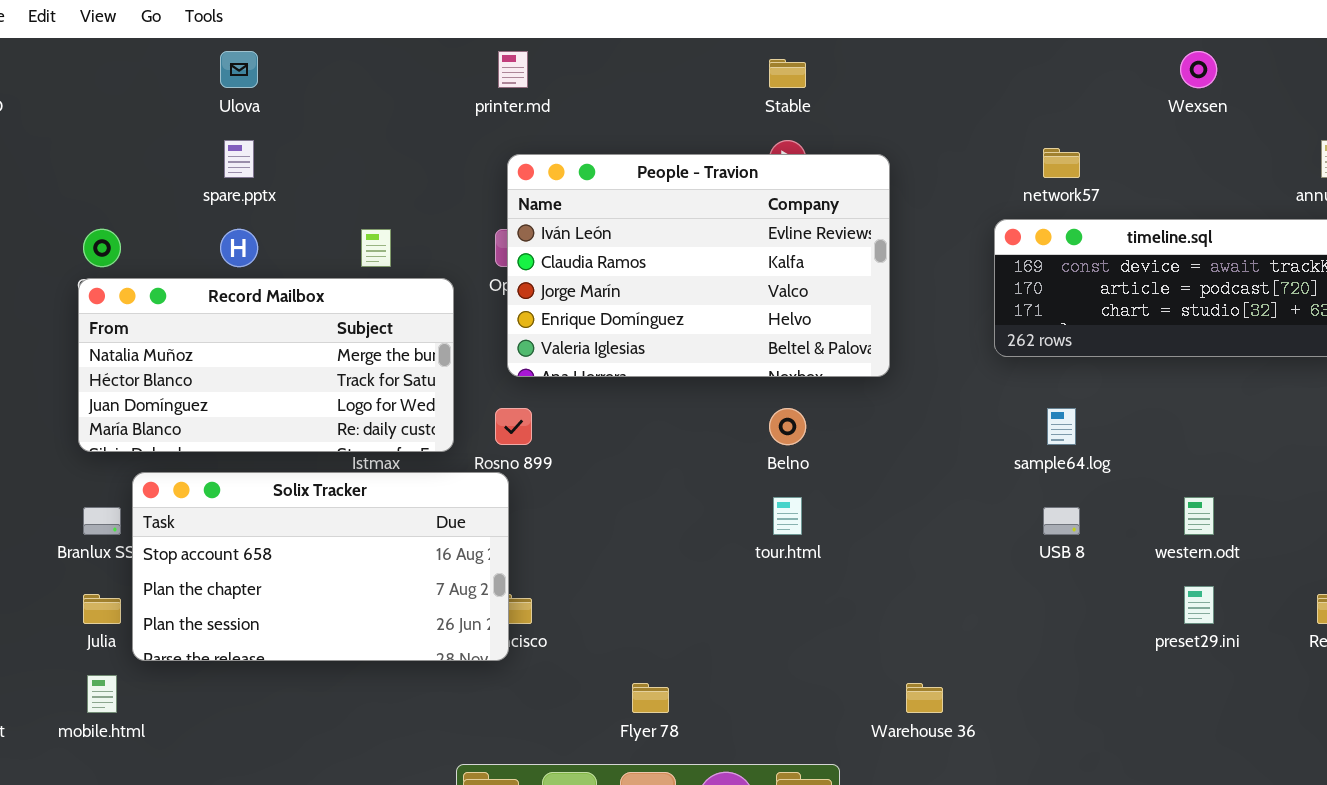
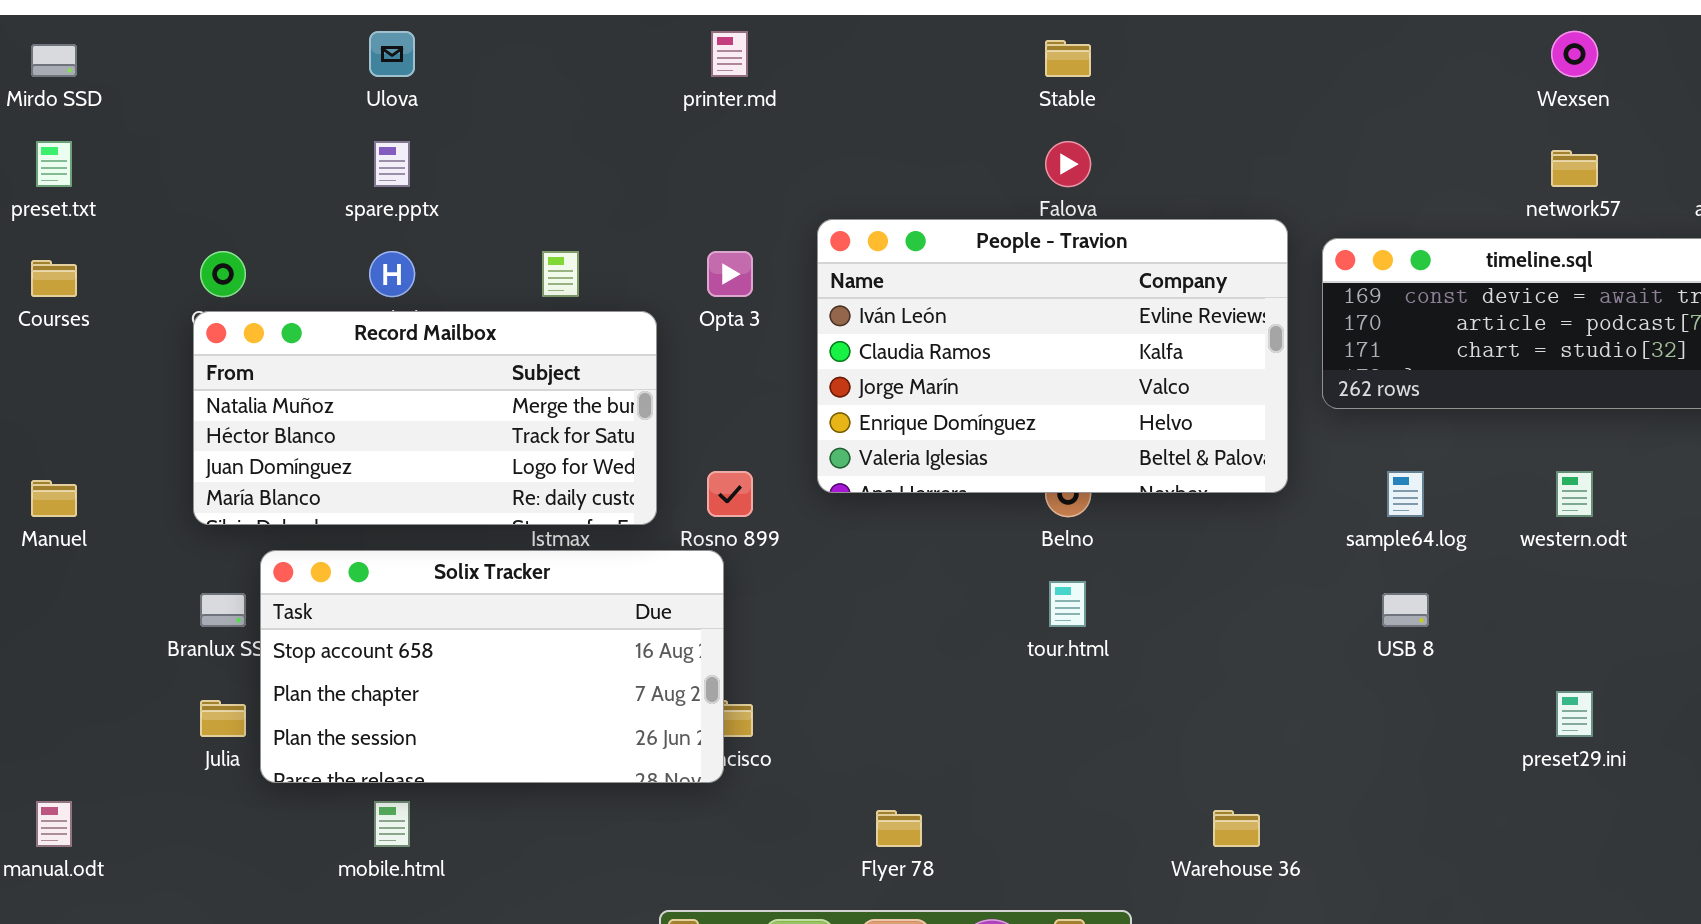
network57: [1043,148,1080,178] -> [1551,150,1598,187], moved
People - Travion: [507,154,890,377] -> [817,219,1288,493], moved
western.odt: [1184,497,1214,535] -> [1556,471,1593,517], moved
mobile.html: [87,675,117,713] -> [374,801,410,847], moved

